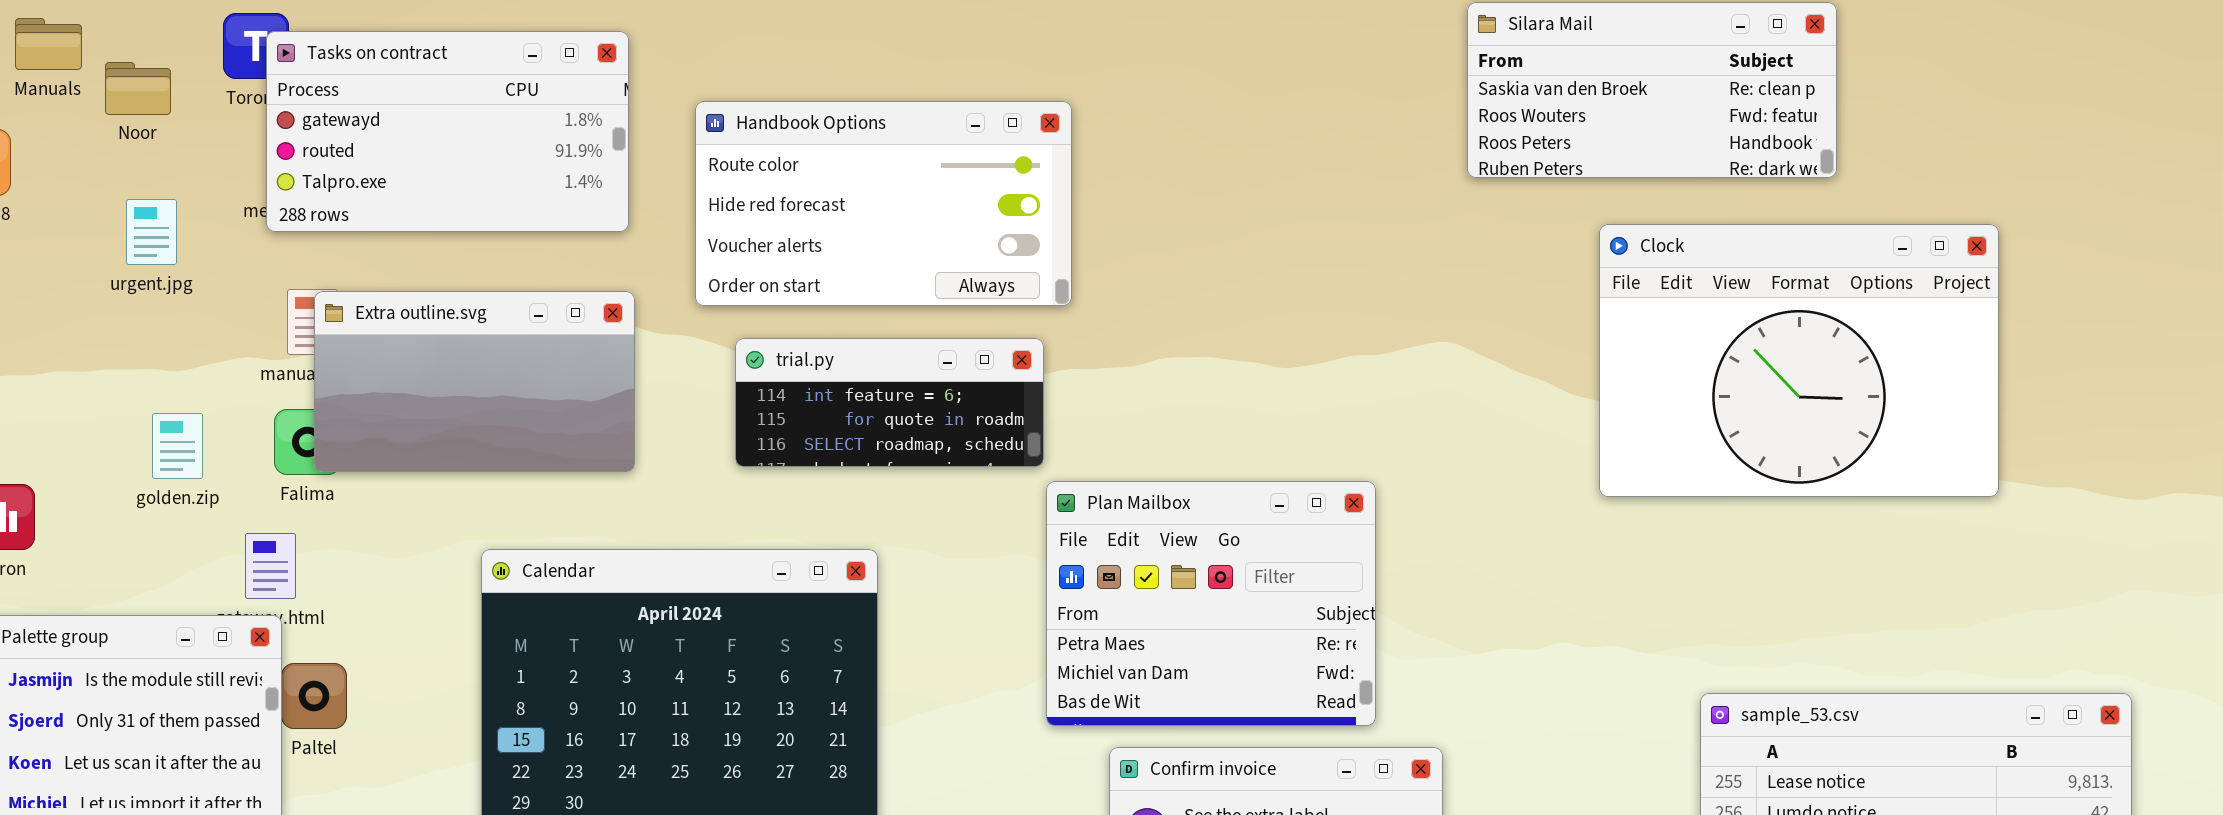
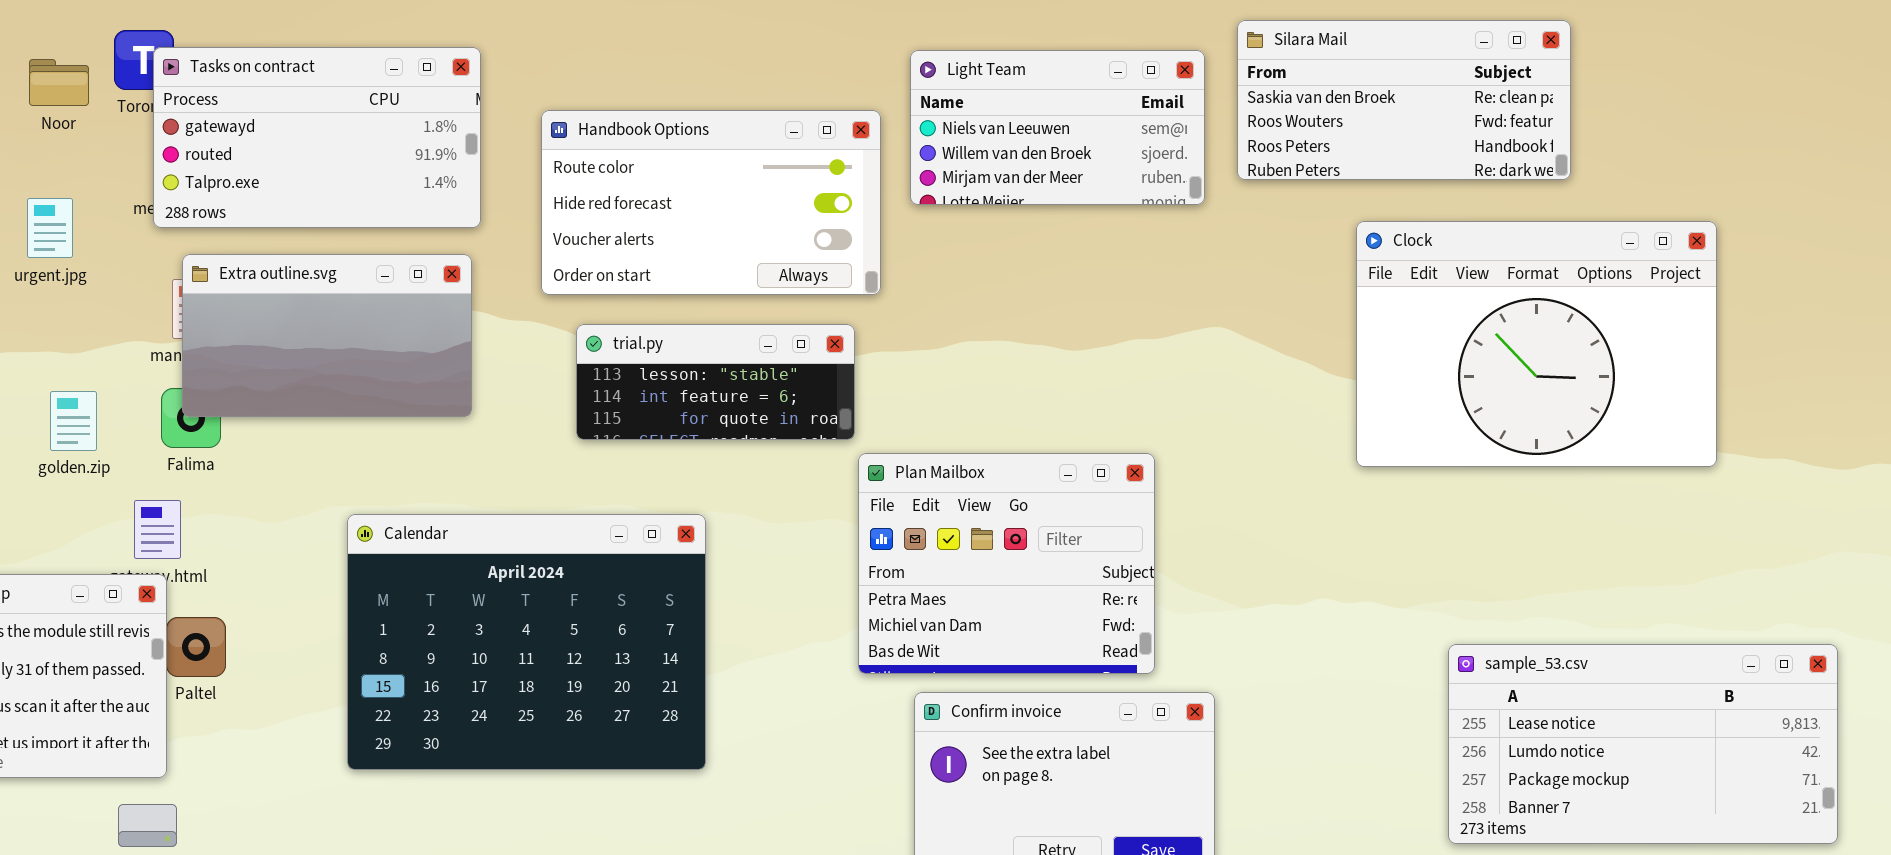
Light Team: none -> [910,50,1205,205], opened
Noor: [105,62,171,115] -> [29,59,89,106], moved
Extra outline.svg: [314,291,635,472] -> [182,254,472,417], moved
trial.py: [735,338,1044,467] -> [576,324,855,440], scrolled up 1 row

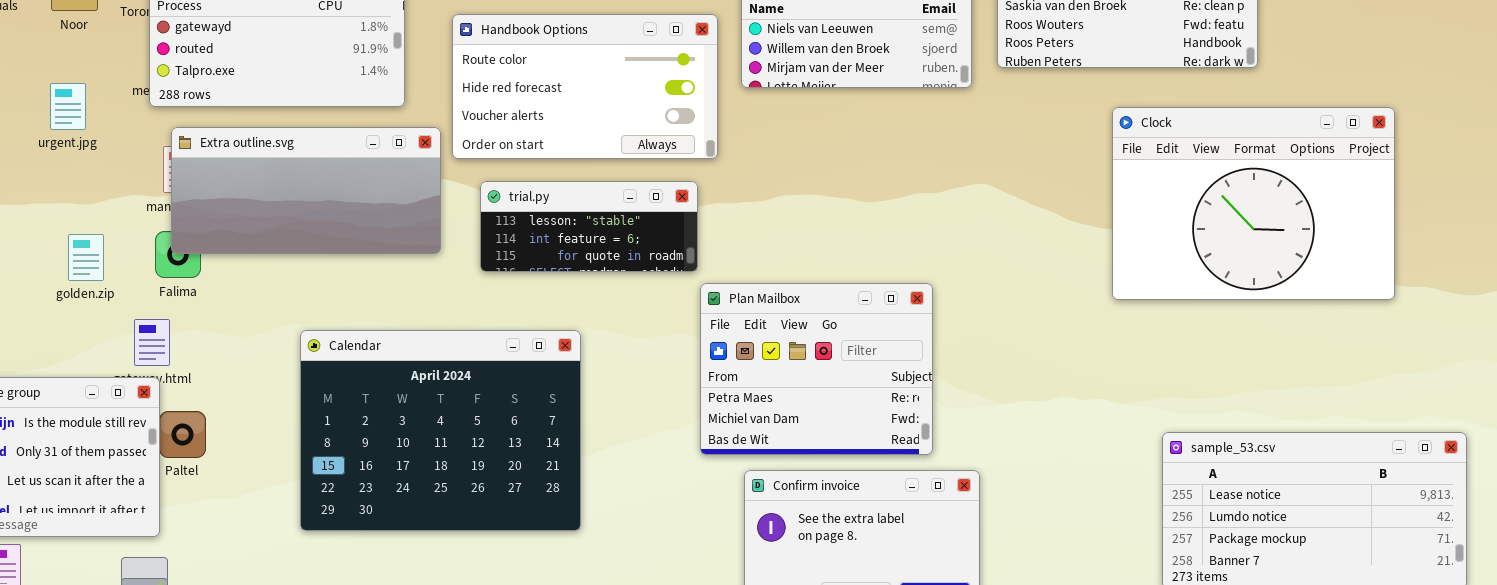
Clock: [1356,221,1717,467] -> [1112,107,1395,300], moved
Extra outline.svg: [182,254,472,417] -> [171,127,441,254], resized

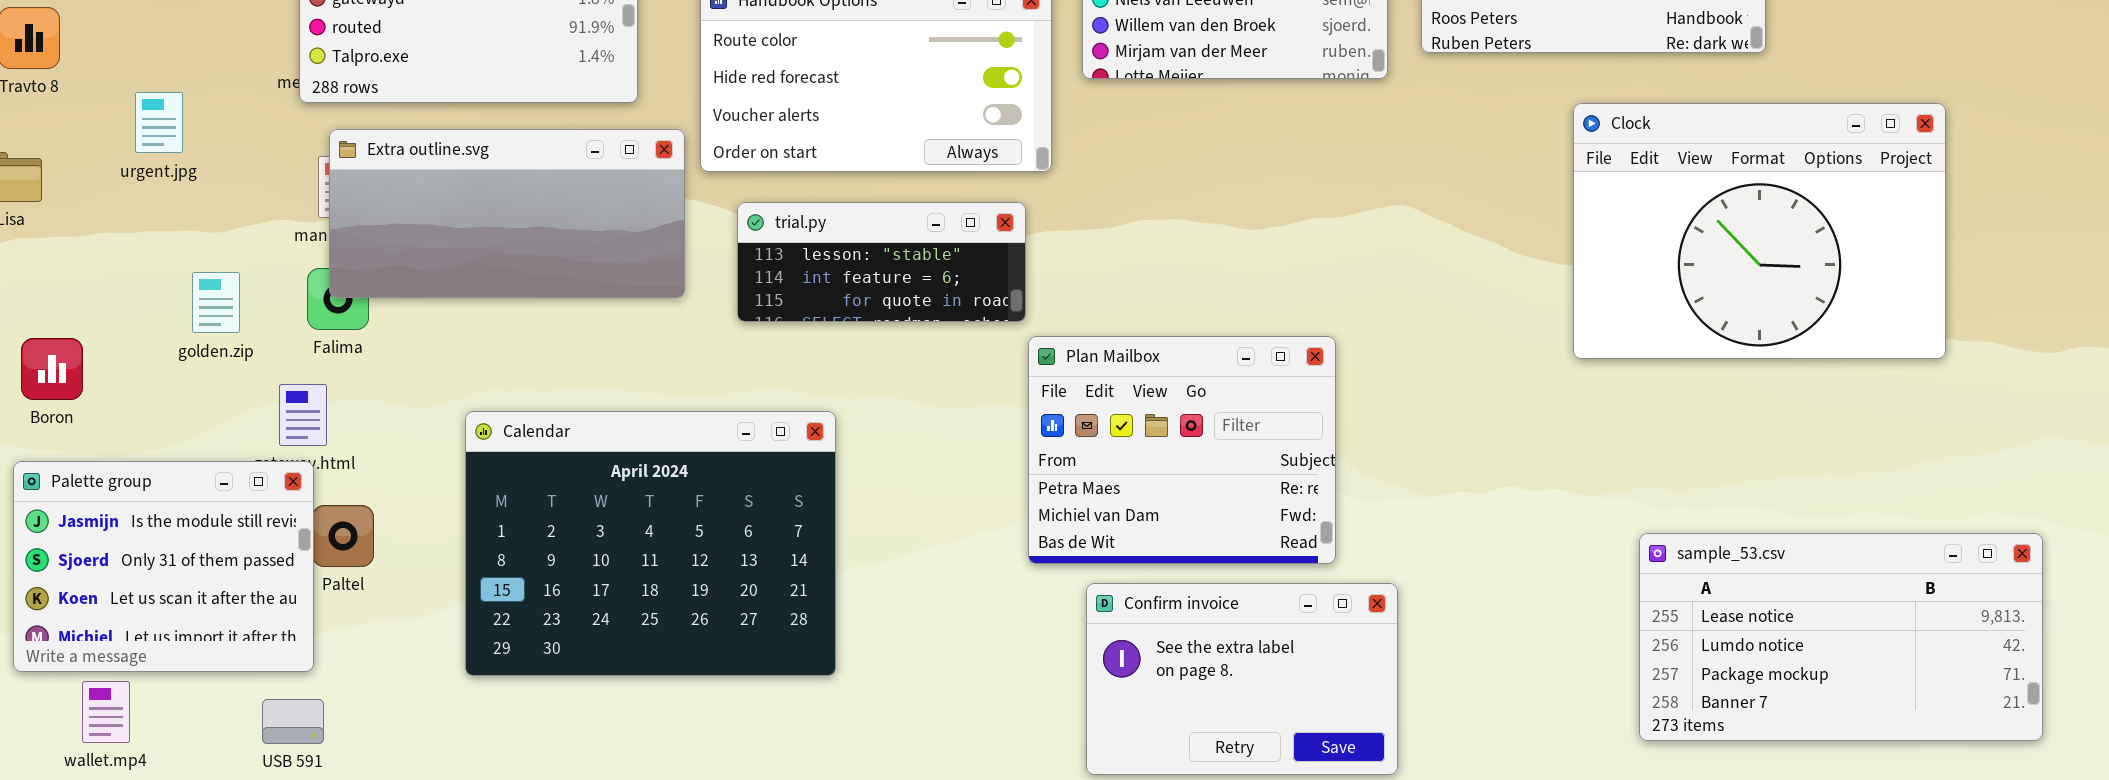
urgent.jpg: [50,83,86,130] -> [135,92,183,153], moved
Calendar: [300,330,581,531] -> [465,411,836,676], moved

